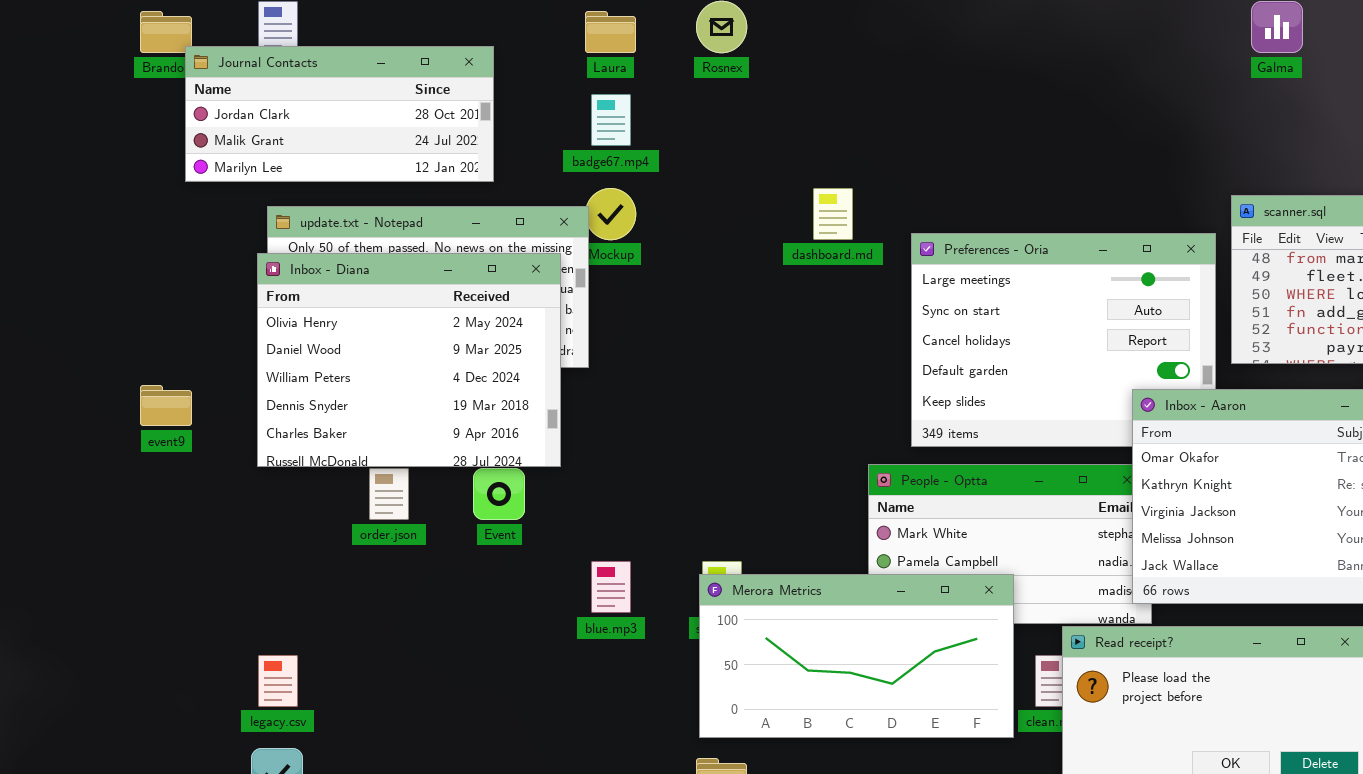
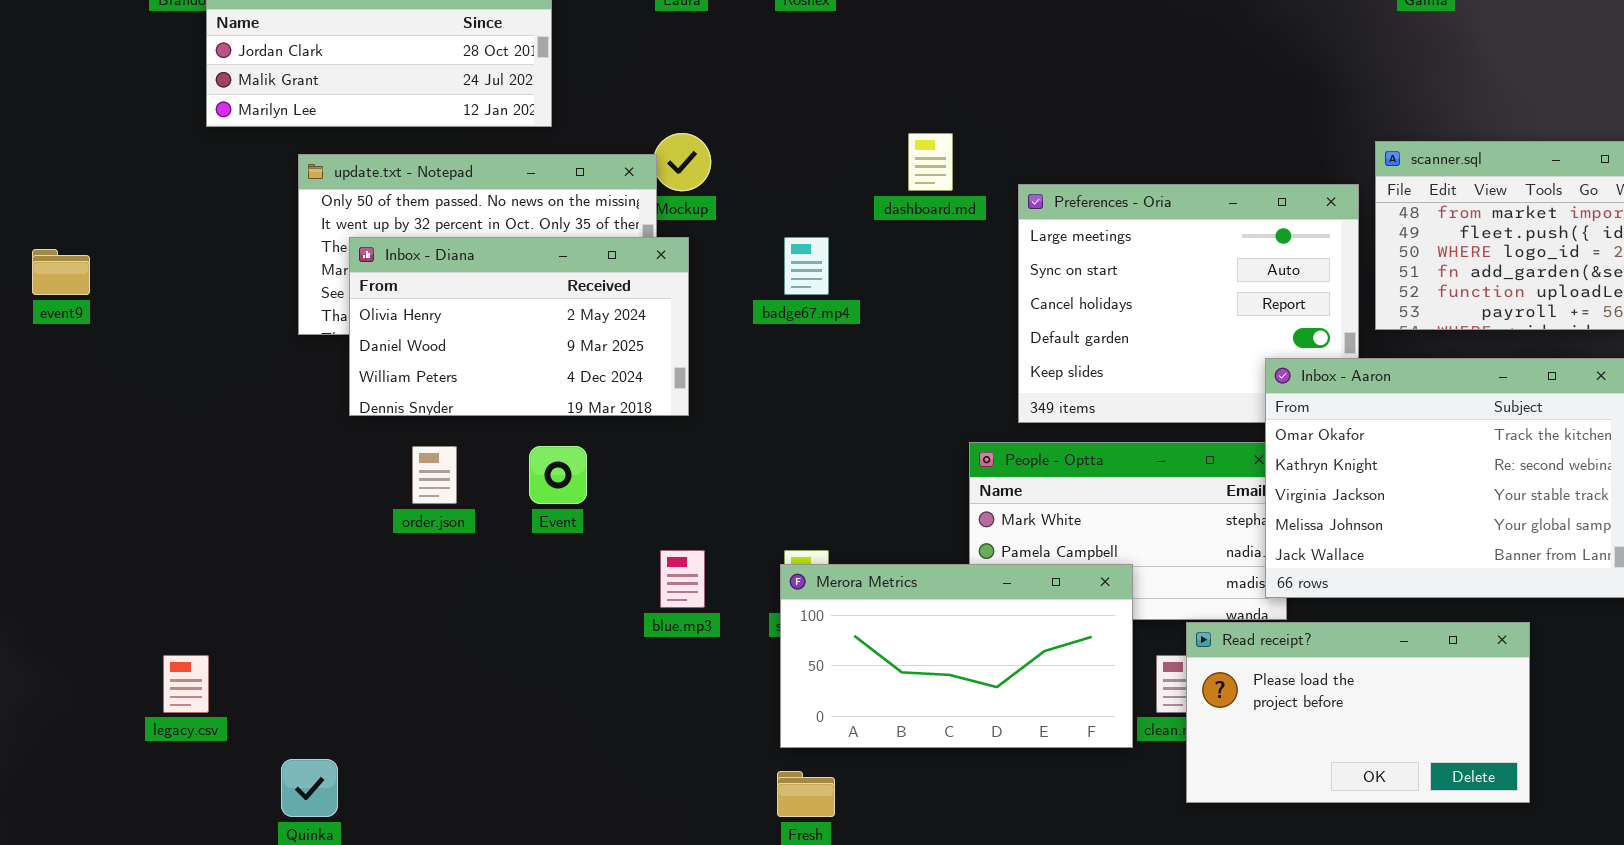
badge67.mp4: [591,94,631,146] -> [784,237,829,295], moved
Inbox - Diana: [257,253,561,467] -> [349,237,689,416], moved, resized
event9: [140,385,192,426] -> [32,249,90,295], moved
legacy.csv: [258,655,298,707] -> [163,655,209,713], moved

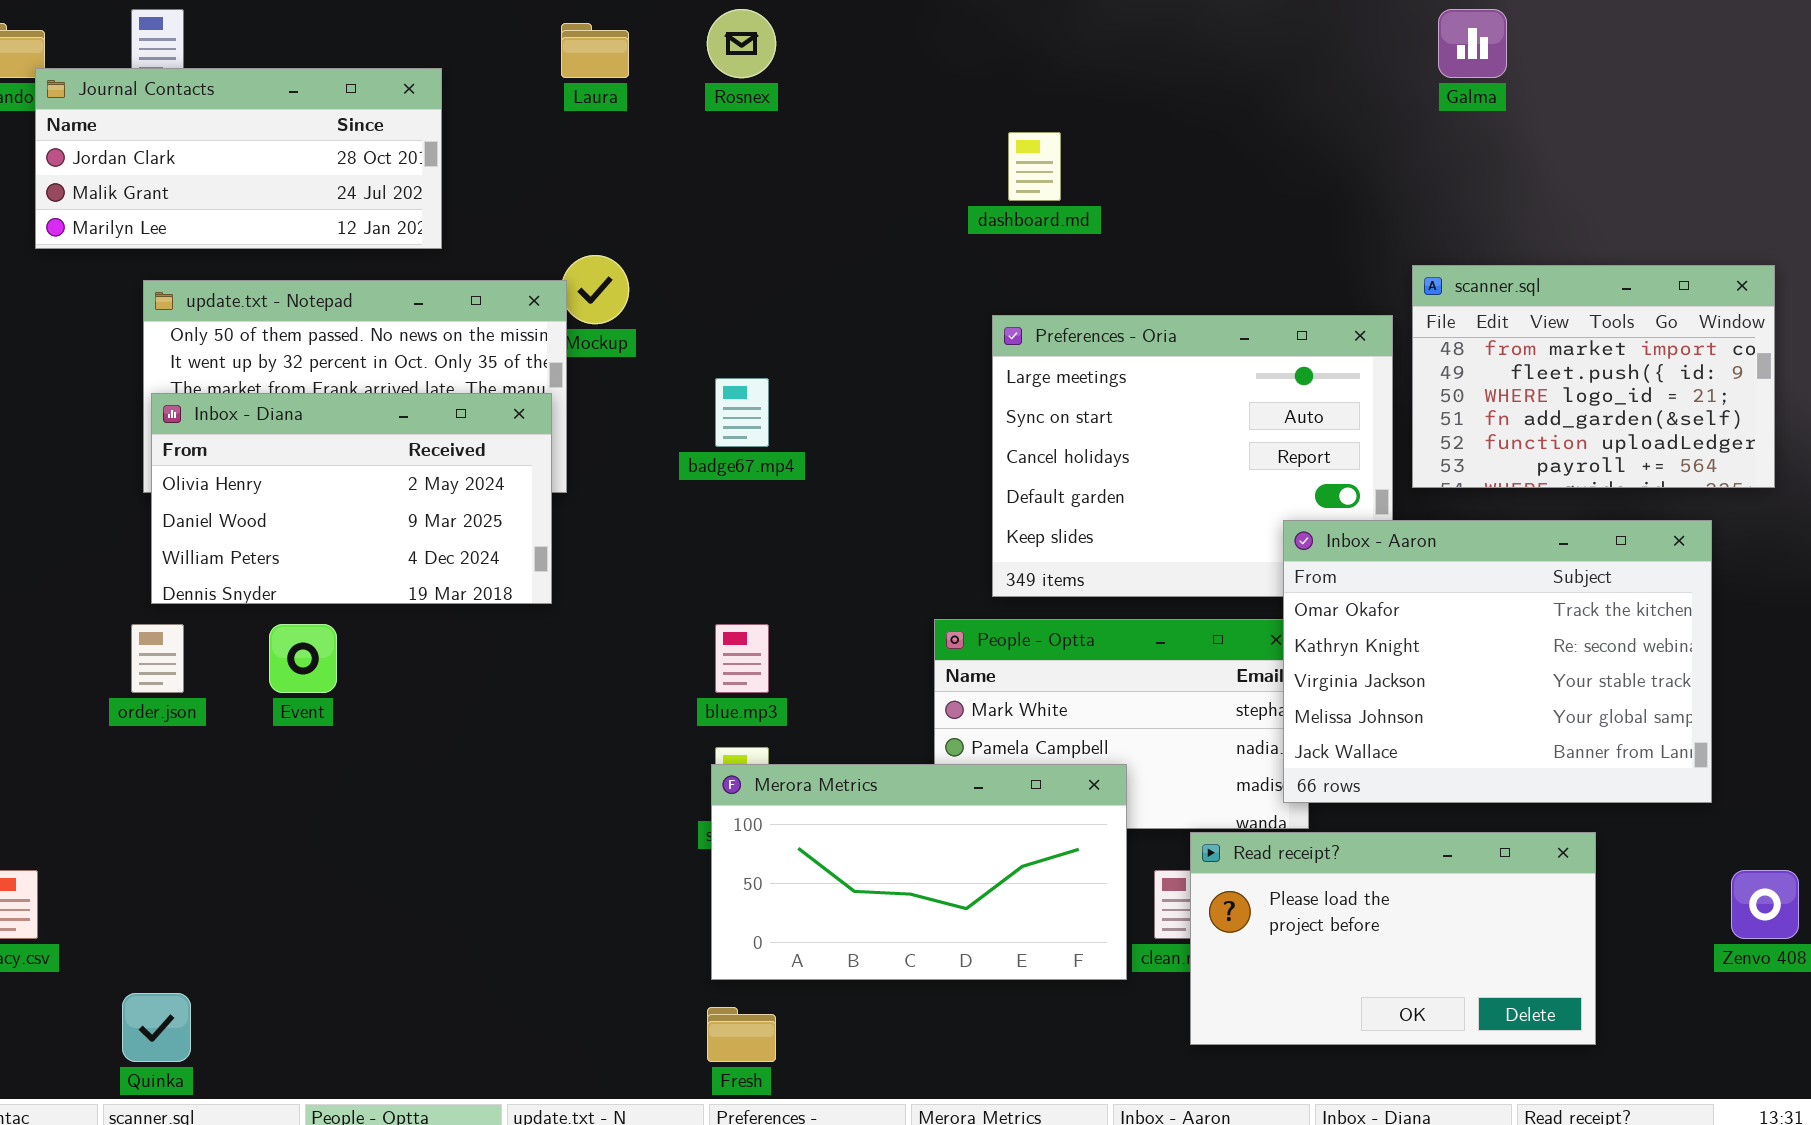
dashboard.md: [908,133,953,191] -> [1008,132,1061,201], moved
Inbox - Diana: [349,237,689,416] -> [151,393,552,604], moved
order.json: [412,446,457,504] -> [131,624,184,693], moved
Event: [529,446,587,504] -> [269,624,337,693], moved
blue.mp3: [660,550,705,608] -> [715,624,769,693], moved

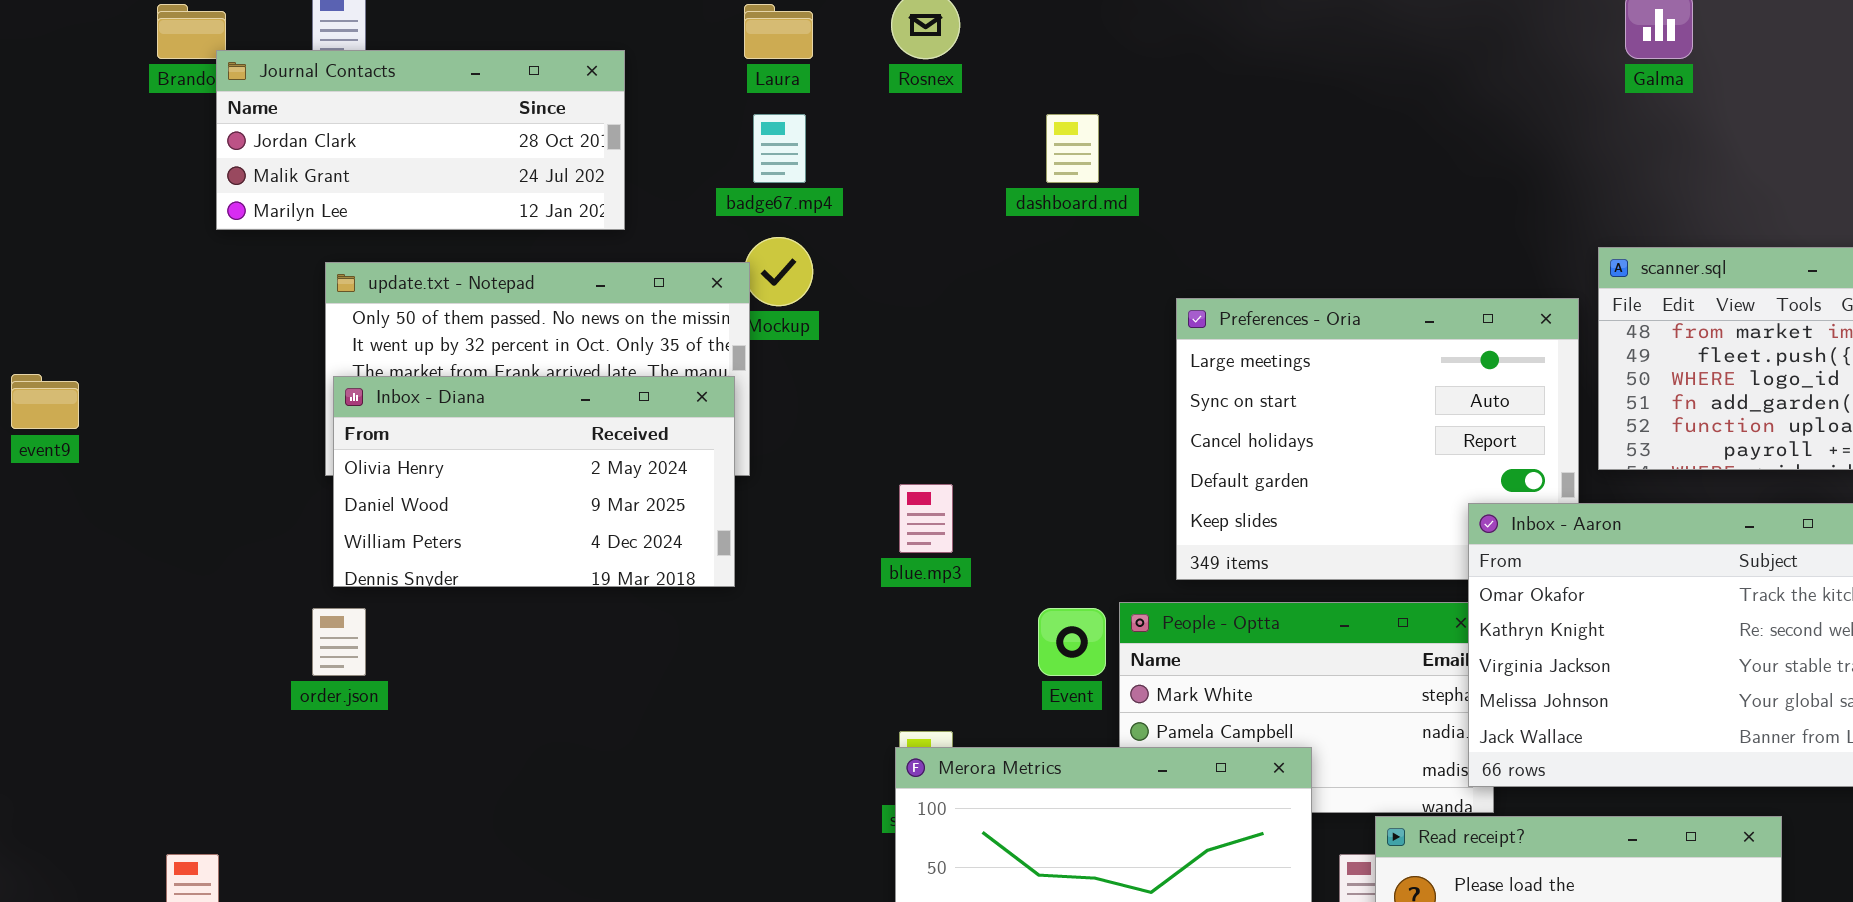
dashboard.md: [1008,132,1061,201] -> [1046,114,1099,183], moved
badge67.mp4: [715,378,769,447] -> [753,114,806,183], moved
Event: [269,624,337,693] -> [1038,608,1106,676], moved
blue.mp3: [715,624,769,693] -> [899,484,953,553], moved

